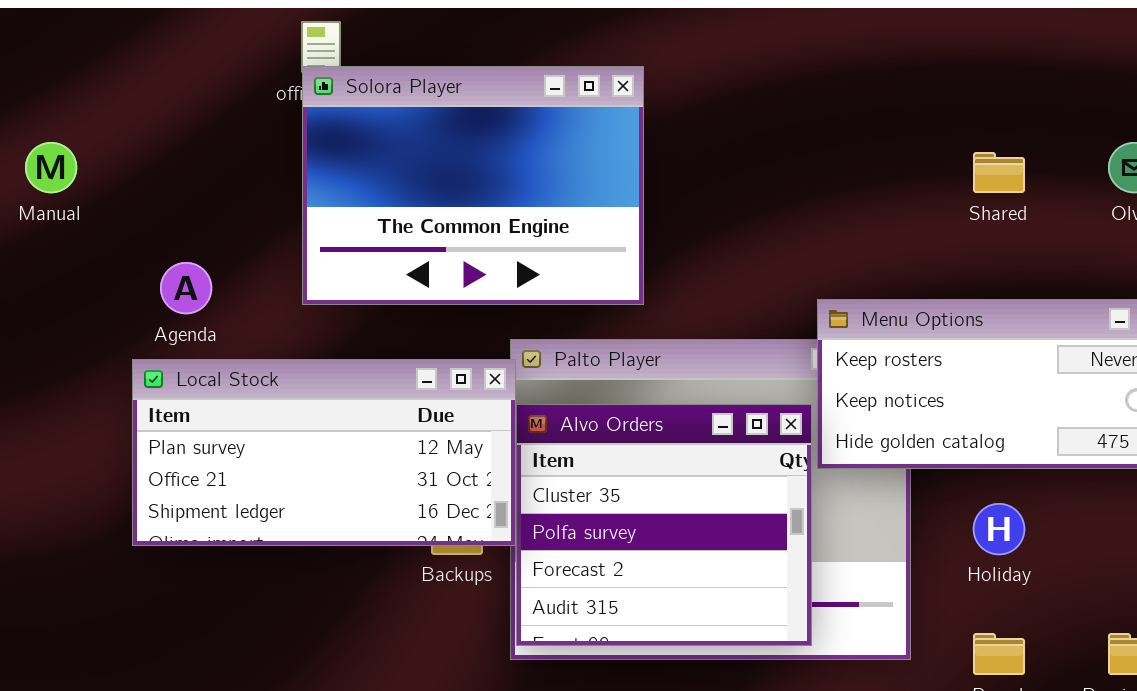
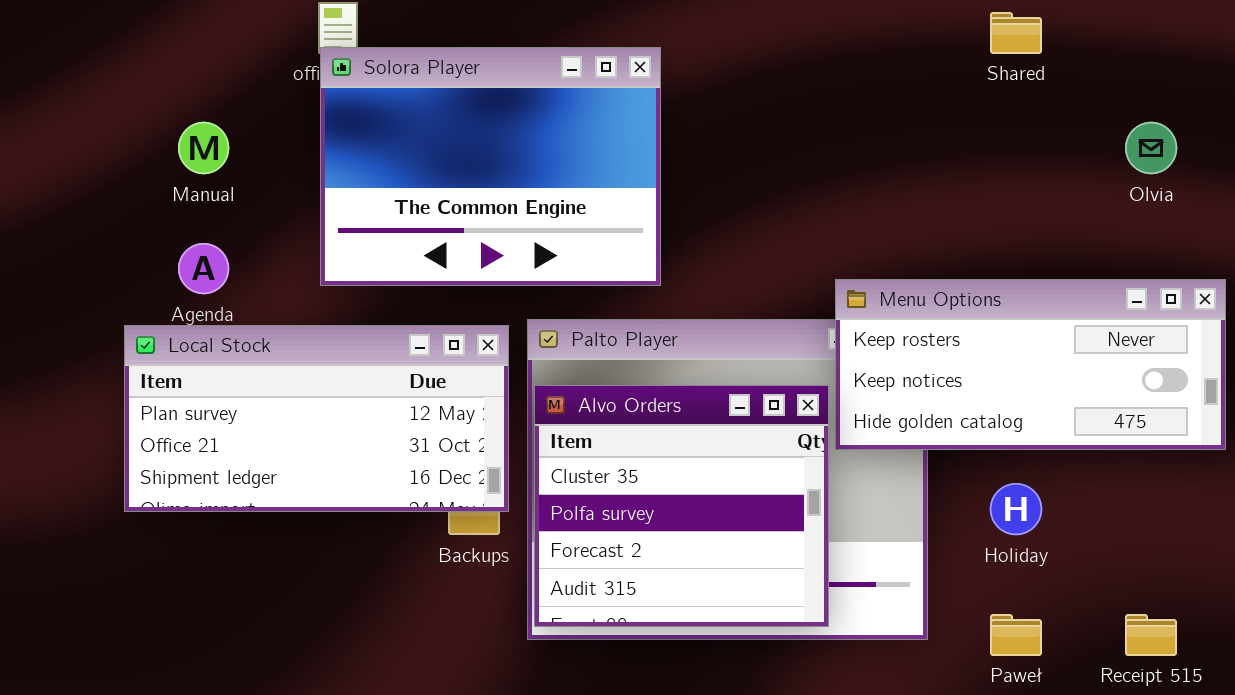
Manual: [25,142,77,193] -> [178,122,229,174], moved
Shared: [973,152,1025,193] -> [990,12,1042,54], moved
Local Stock: [132,359,516,546] -> [124,325,509,512], moved

